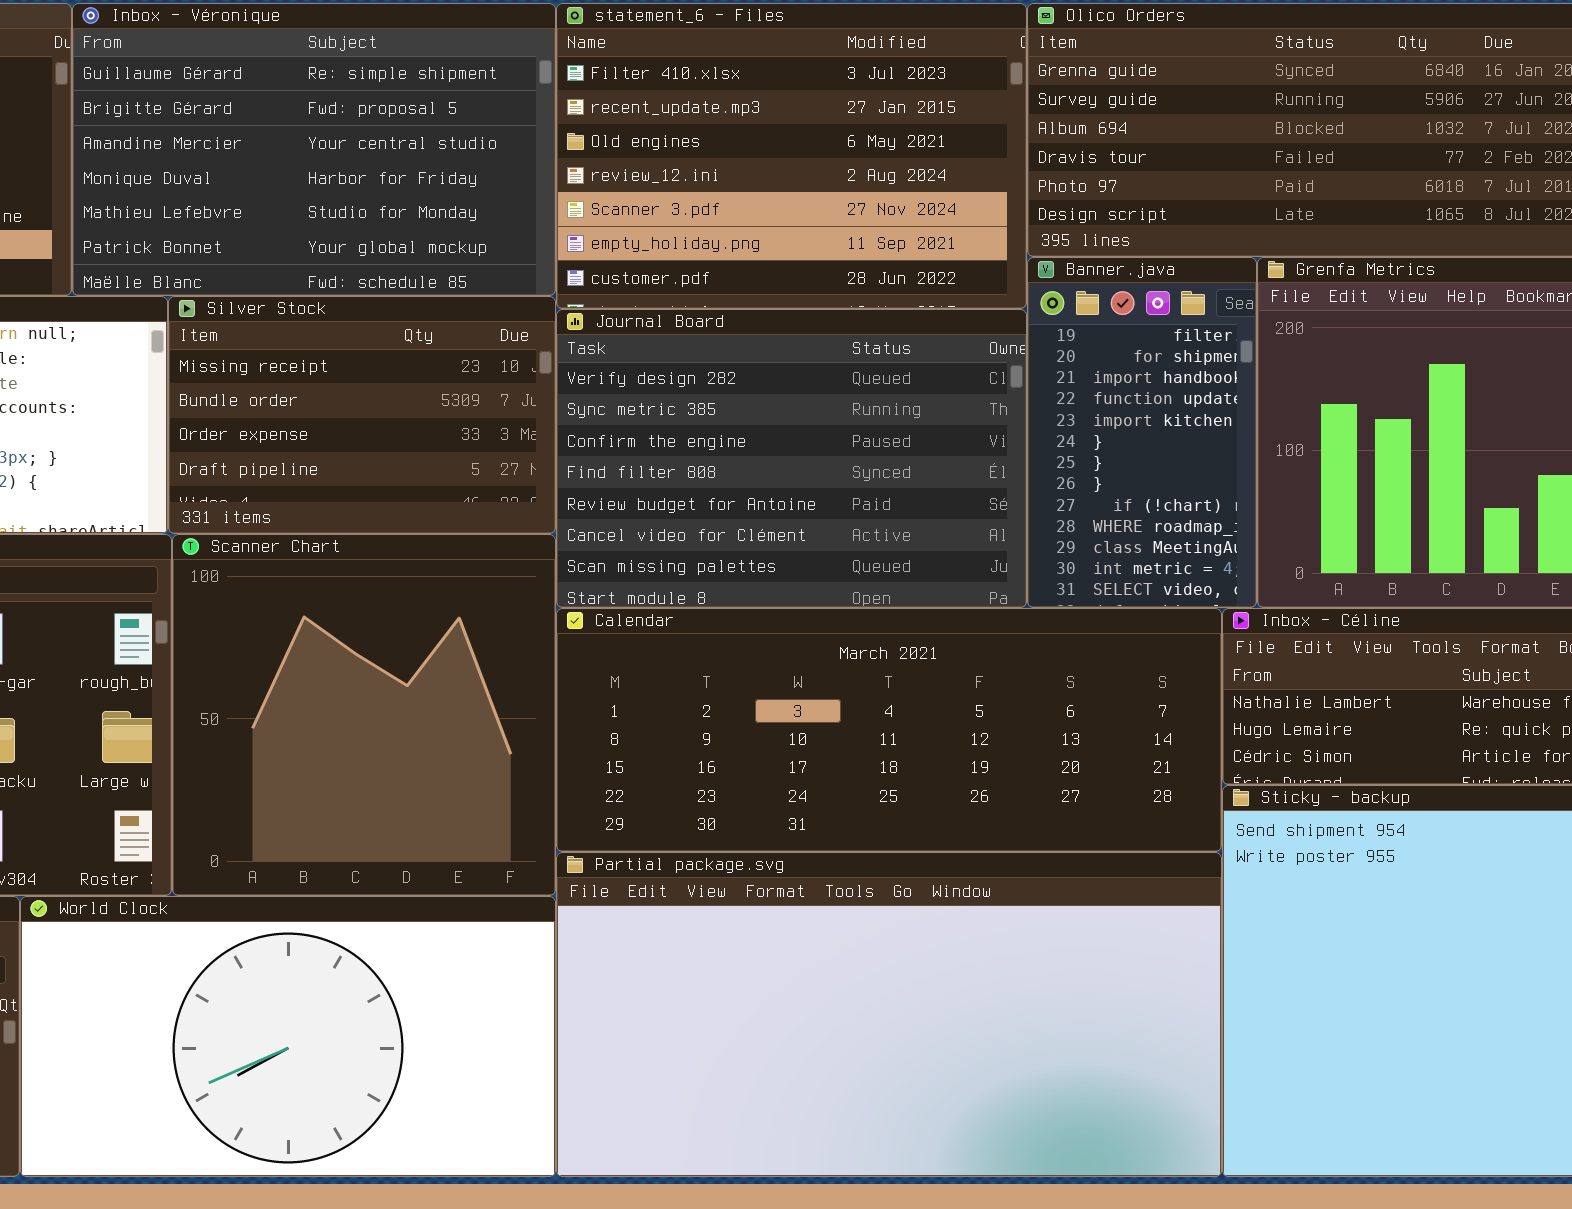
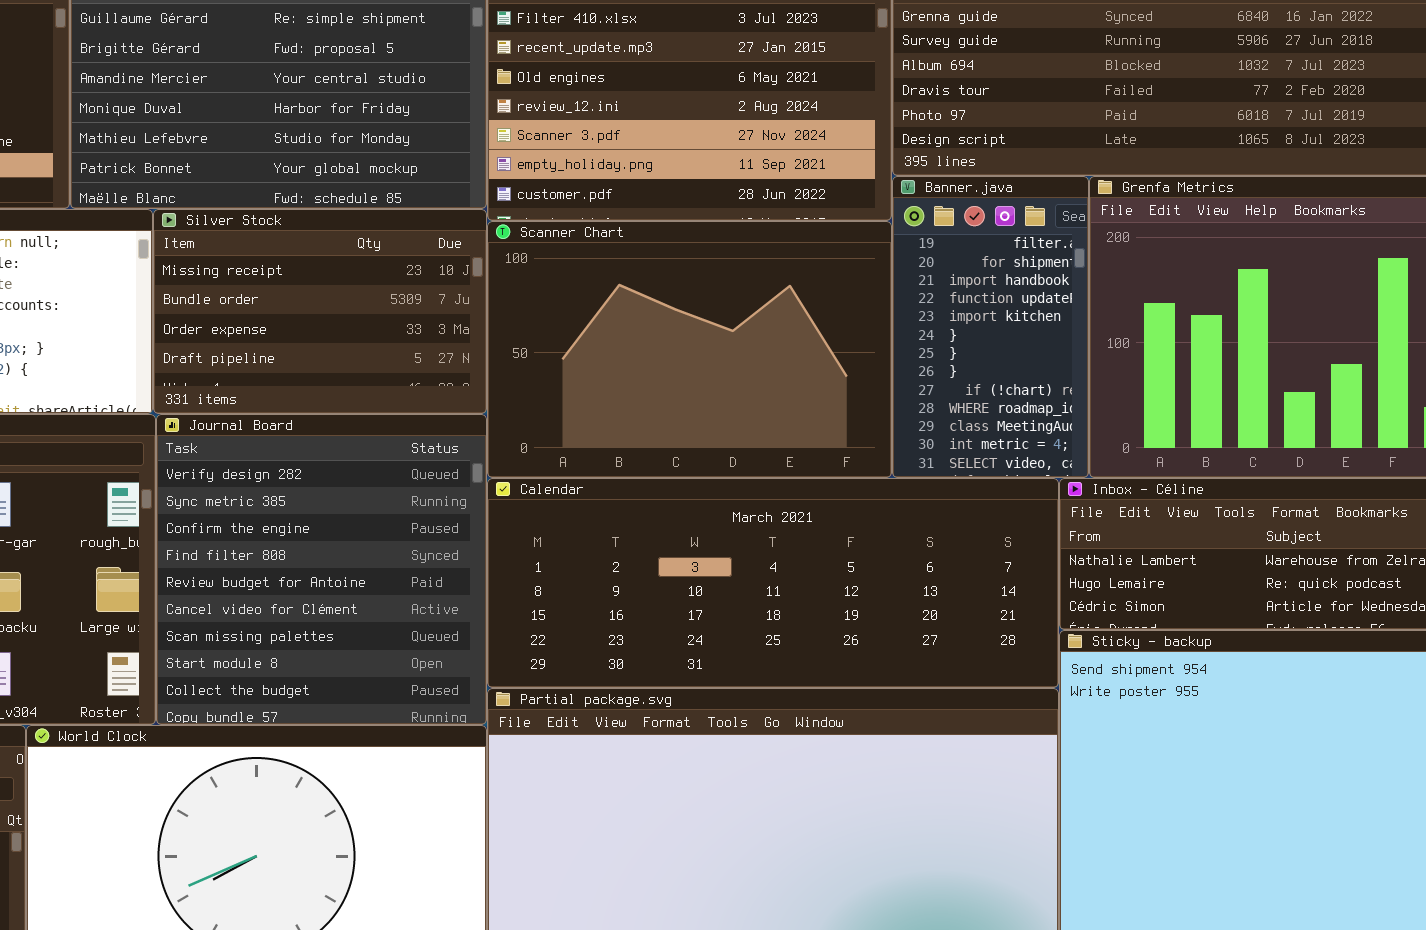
Journal Board: [556,309,1027,608] -> [156,414,487,725], moved, resized
Scanner Chart: [172,534,556,896] -> [487,221,892,478], moved, resized

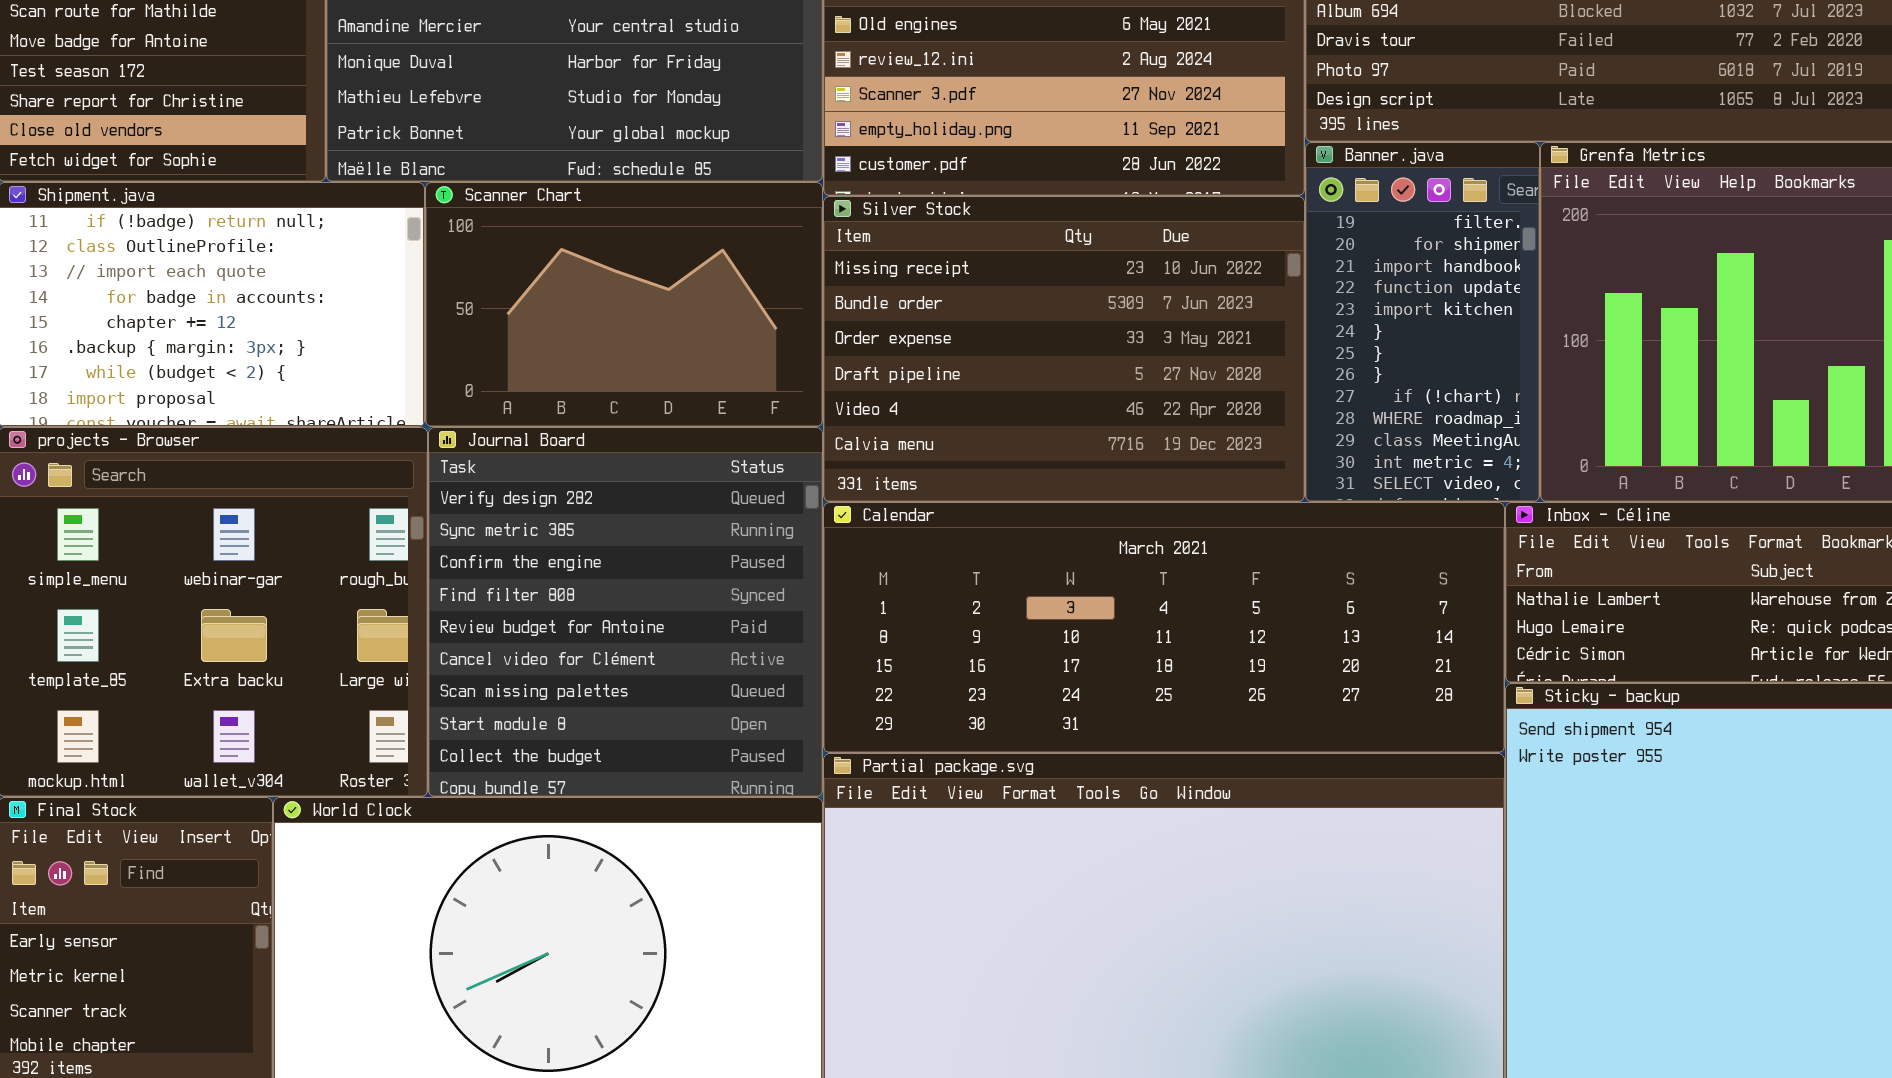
Silver Stock: [153,209,487,414] -> [823,196,1305,502], moved, resized
Scanner Chart: [487,221,892,478] -> [425,182,823,427], moved, resized

